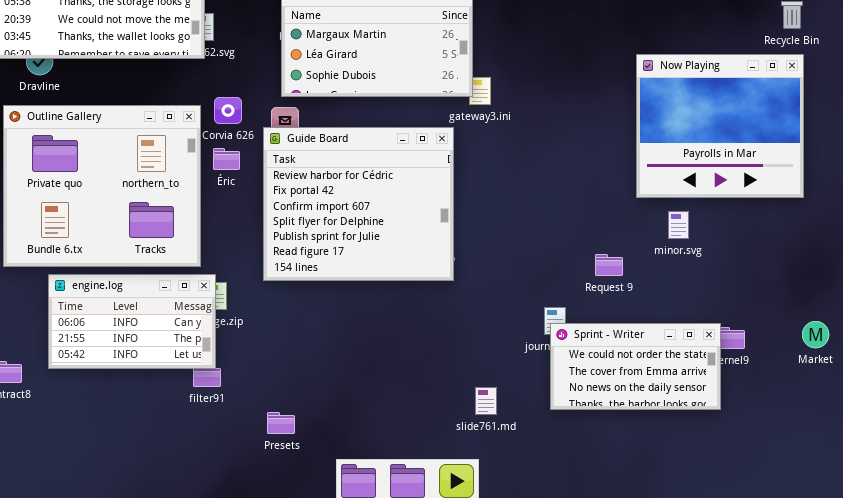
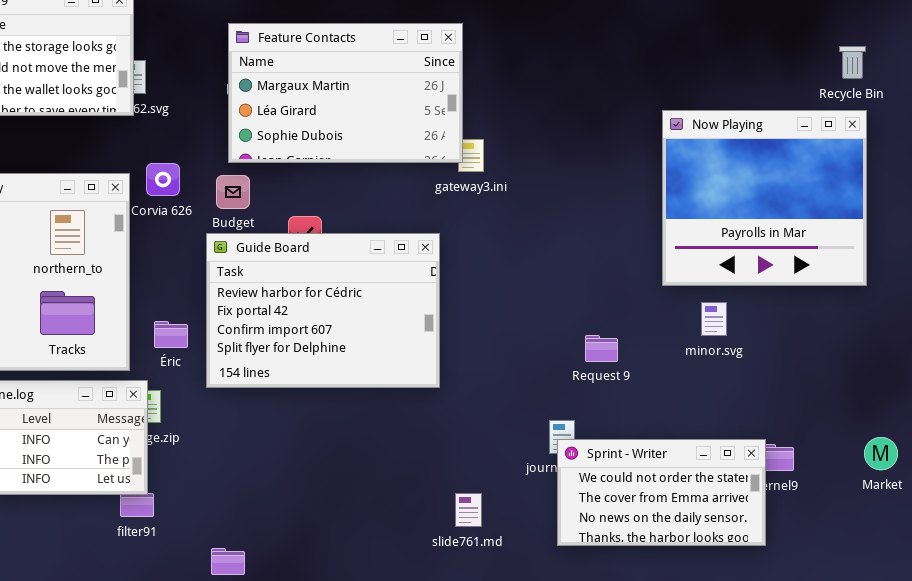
Guide Board: [263,127,454,281] -> [206,233,440,388], resized
Éric: [213,148,240,170] -> [154,321,188,348], moved
Request 9: [595,254,623,276] -> [585,335,618,362], moved
slide761.md: [475,387,497,415] -> [455,493,482,527], moved

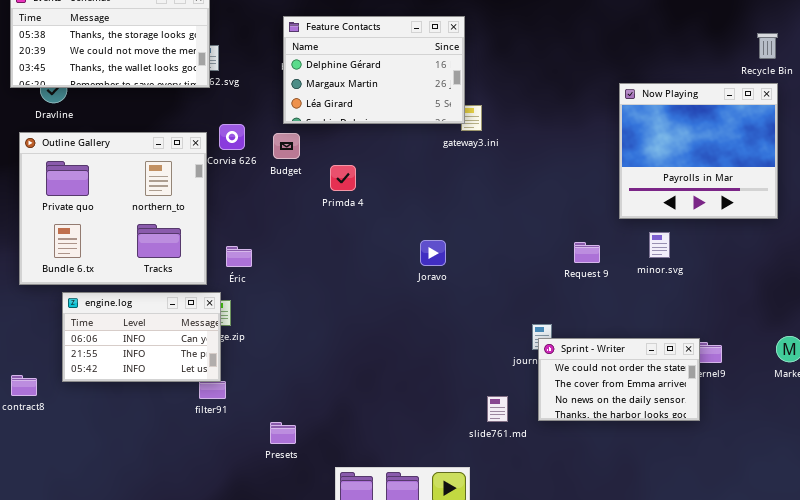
Feature Contacts: [228,23,463,163] -> [283,16,465,124], scrolled up 1 row
Guide Board: [206,233,440,388] -> none, closed
Request 9: [585,335,618,362] -> [574,242,600,263], moved
slide761.md: [455,493,482,527] -> [487,396,508,422], moved

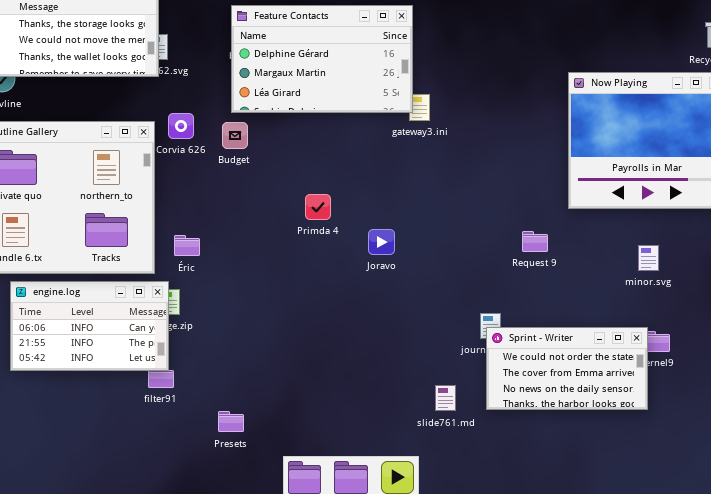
Primda 4: [330,165,356,191] -> [305,194,331,220], moved
minor.svg: [649,232,670,258] -> [638,245,659,271], moved

